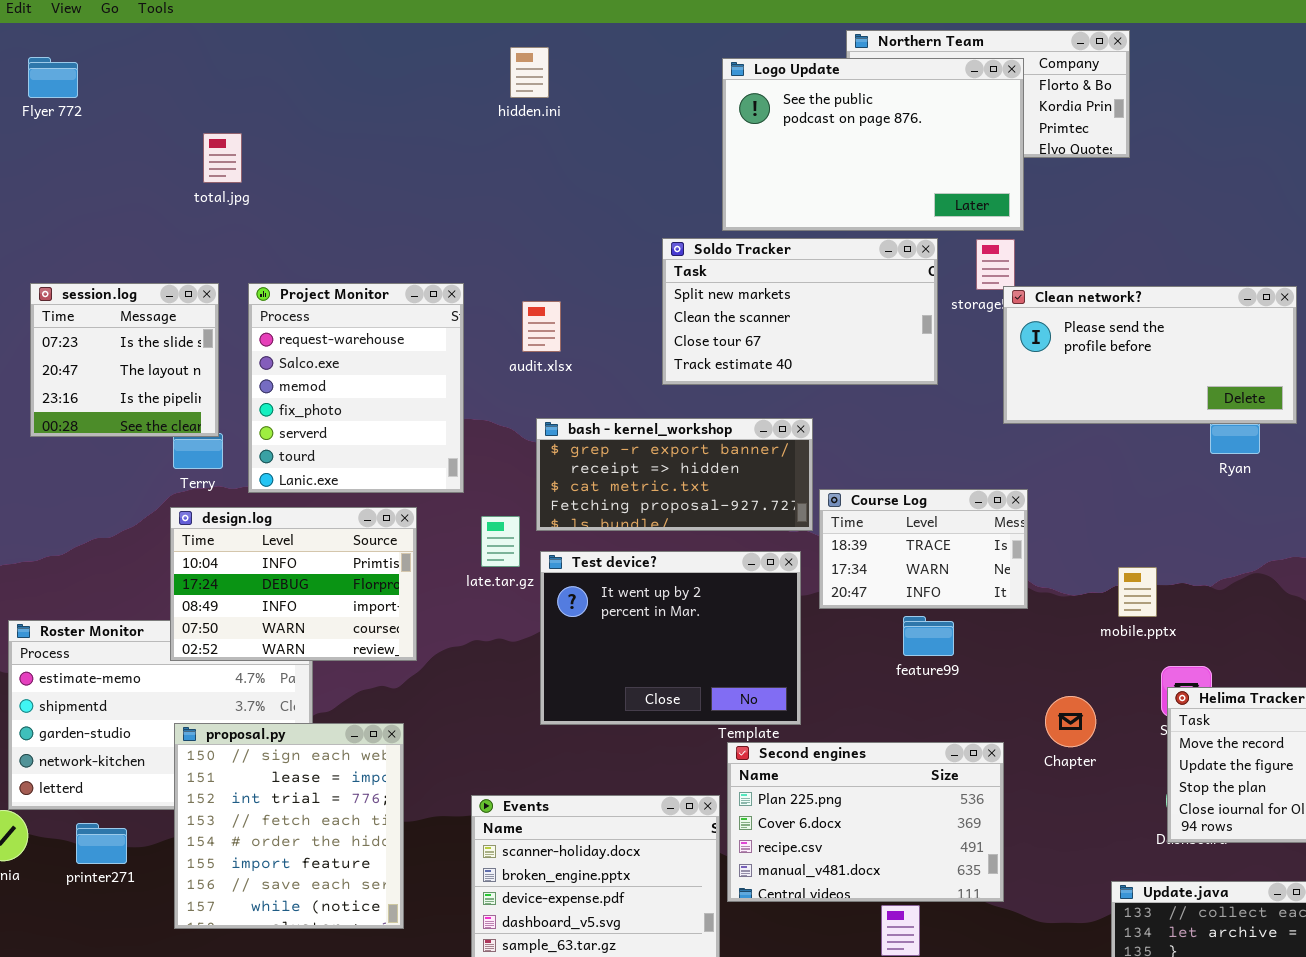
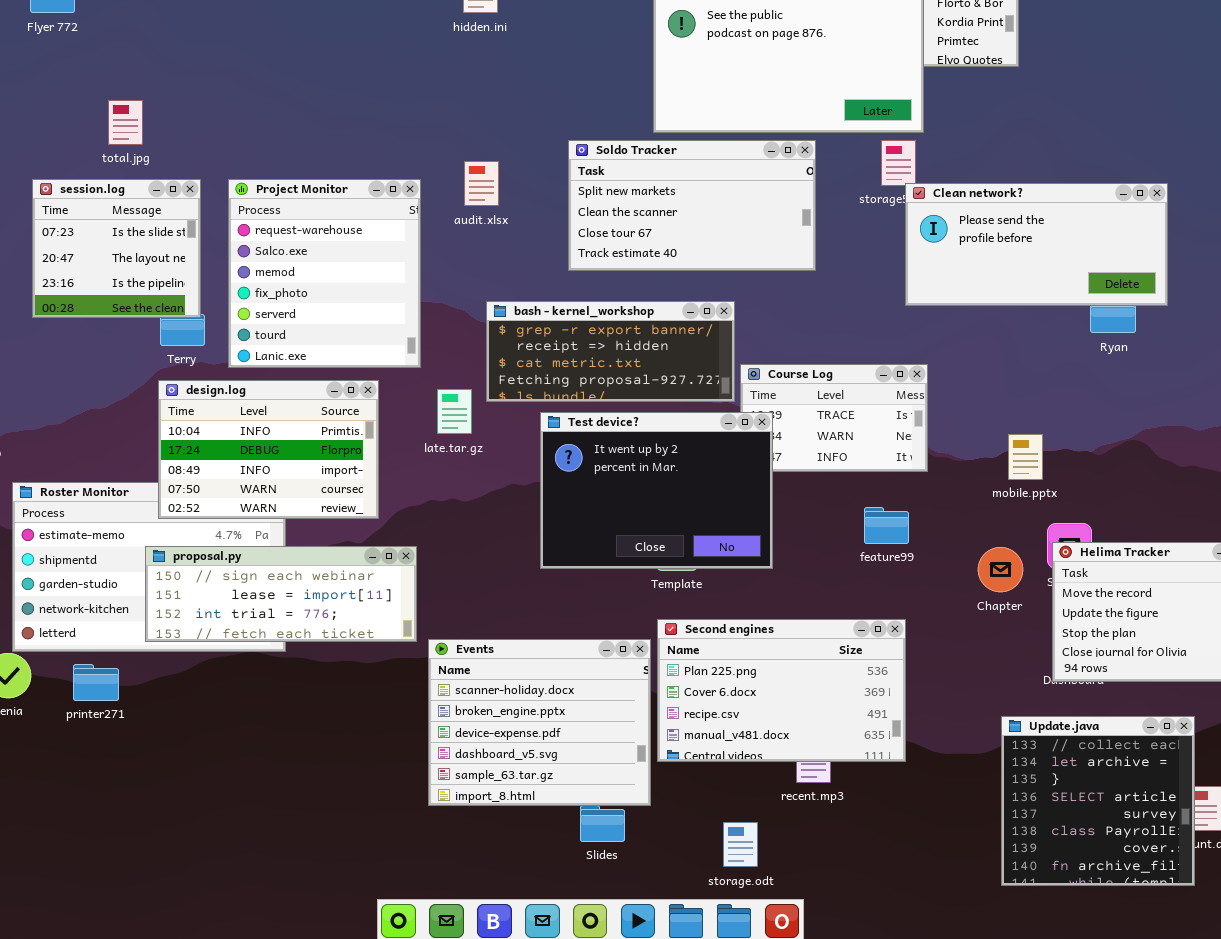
total.jpg: [203,133,242,183] -> [108,100,143,145], moved
Soldo Tracker: [662,238,938,385] -> [568,140,816,271], moved
audit.xlsx: [522,301,561,352] -> [464,161,499,206], moved
Test device?: [540,551,801,725] -> [540,412,773,569], moved
feature99: [903,616,954,656] -> [864,507,909,544], moved
Chapter: [1045,696,1096,747] -> [978,547,1023,592], moved
proposal.py: [174,723,404,929] -> [145,546,417,642], moved, resized
Second engines: [727,742,1004,902] -> [657,619,906,762], moved

